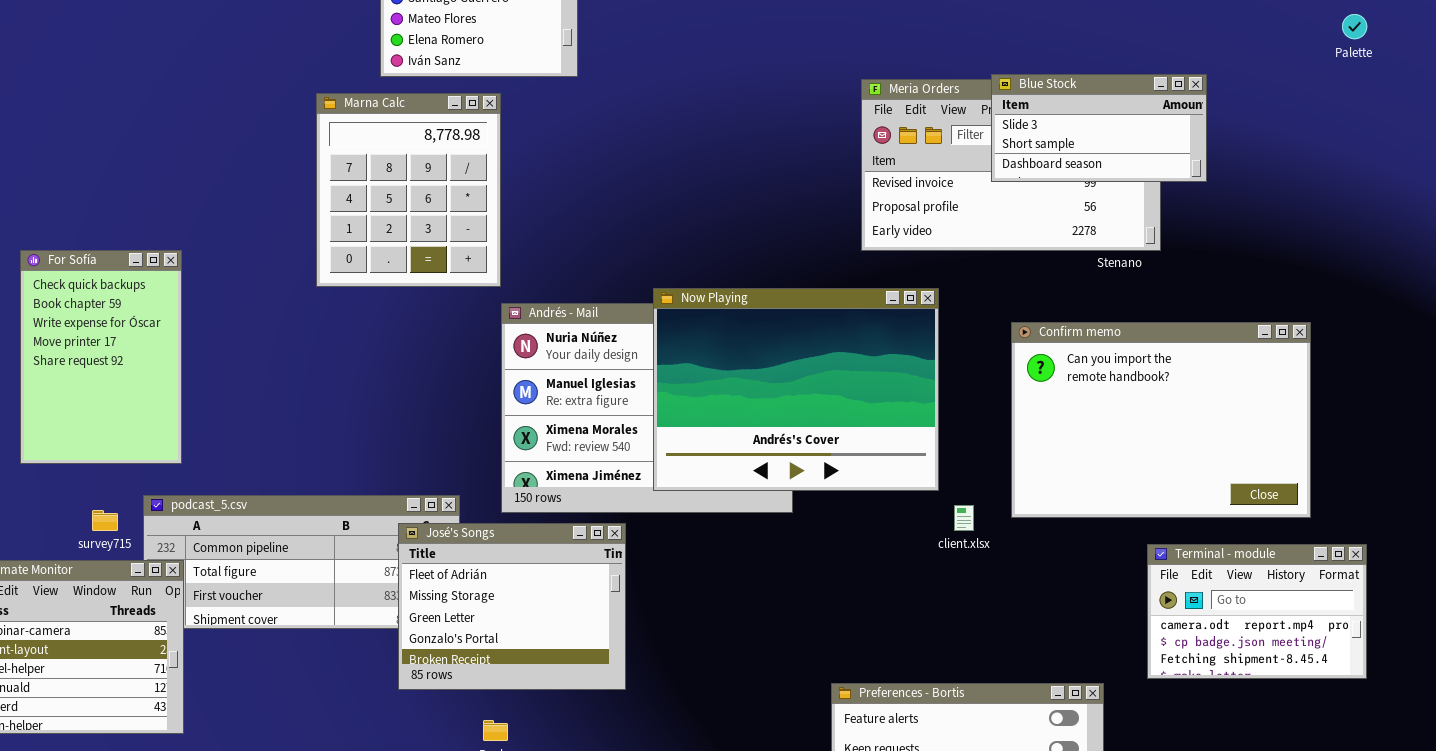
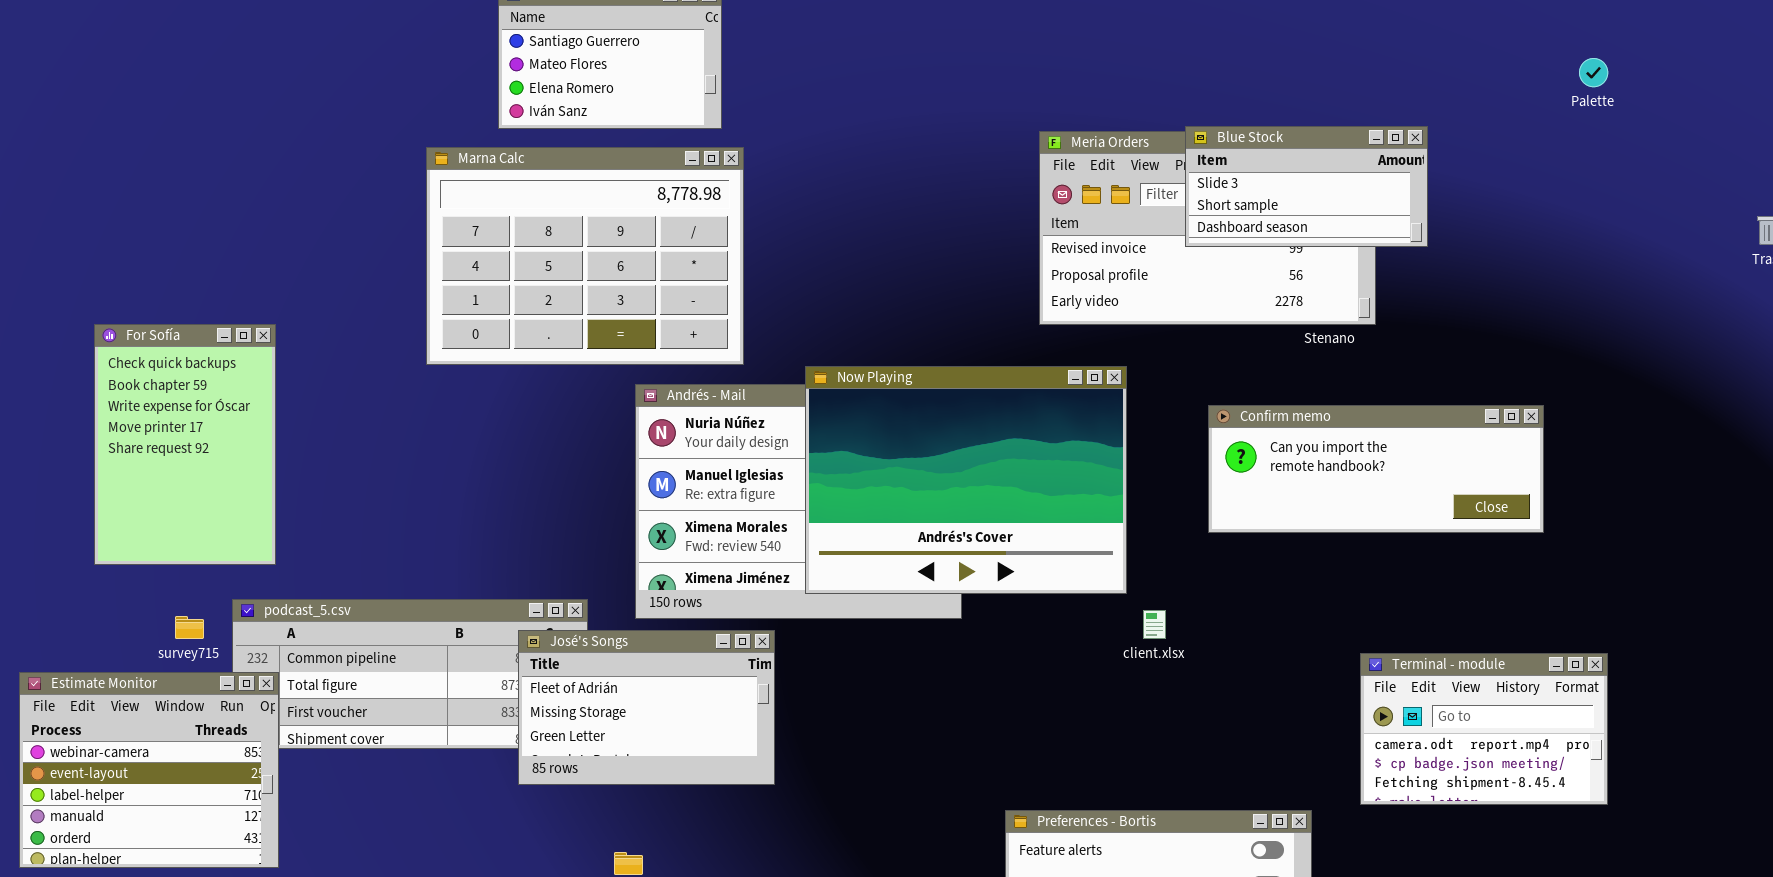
Marna Calc: [316,93,501,287] -> [426,147,744,365], resized
Confirm memo: [1011,322,1311,518] -> [1208,405,1544,533], resized
José's Songs: [398,523,626,690] -> [518,630,775,785], resized

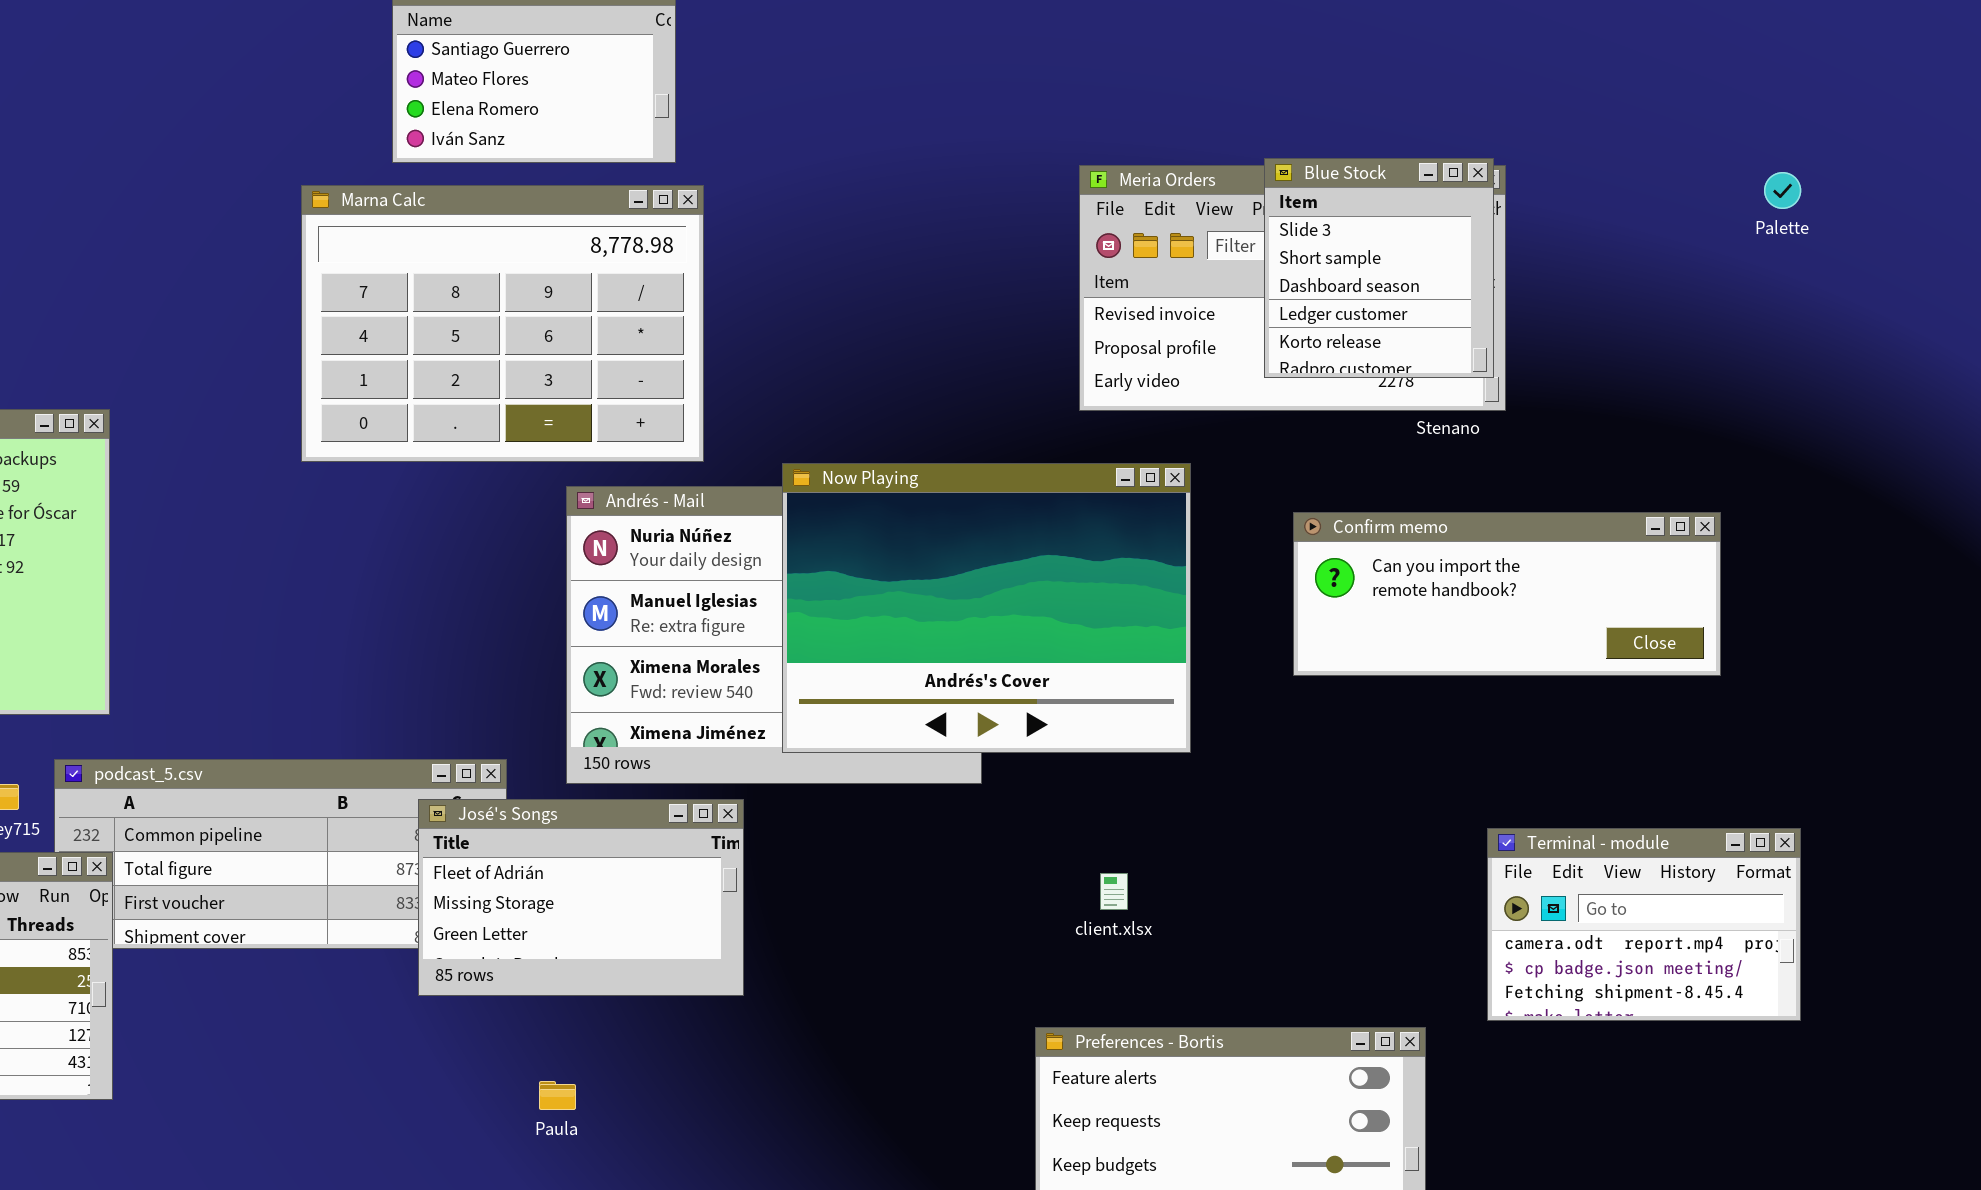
Palette: [1579,58,1608,87] -> [1764,172,1801,209], moved
Blue Stock: [1185,126,1428,247] -> [1264,158,1494,378], resized
client.xlsx: [1143,610,1166,639] -> [1100,873,1128,910], moved

